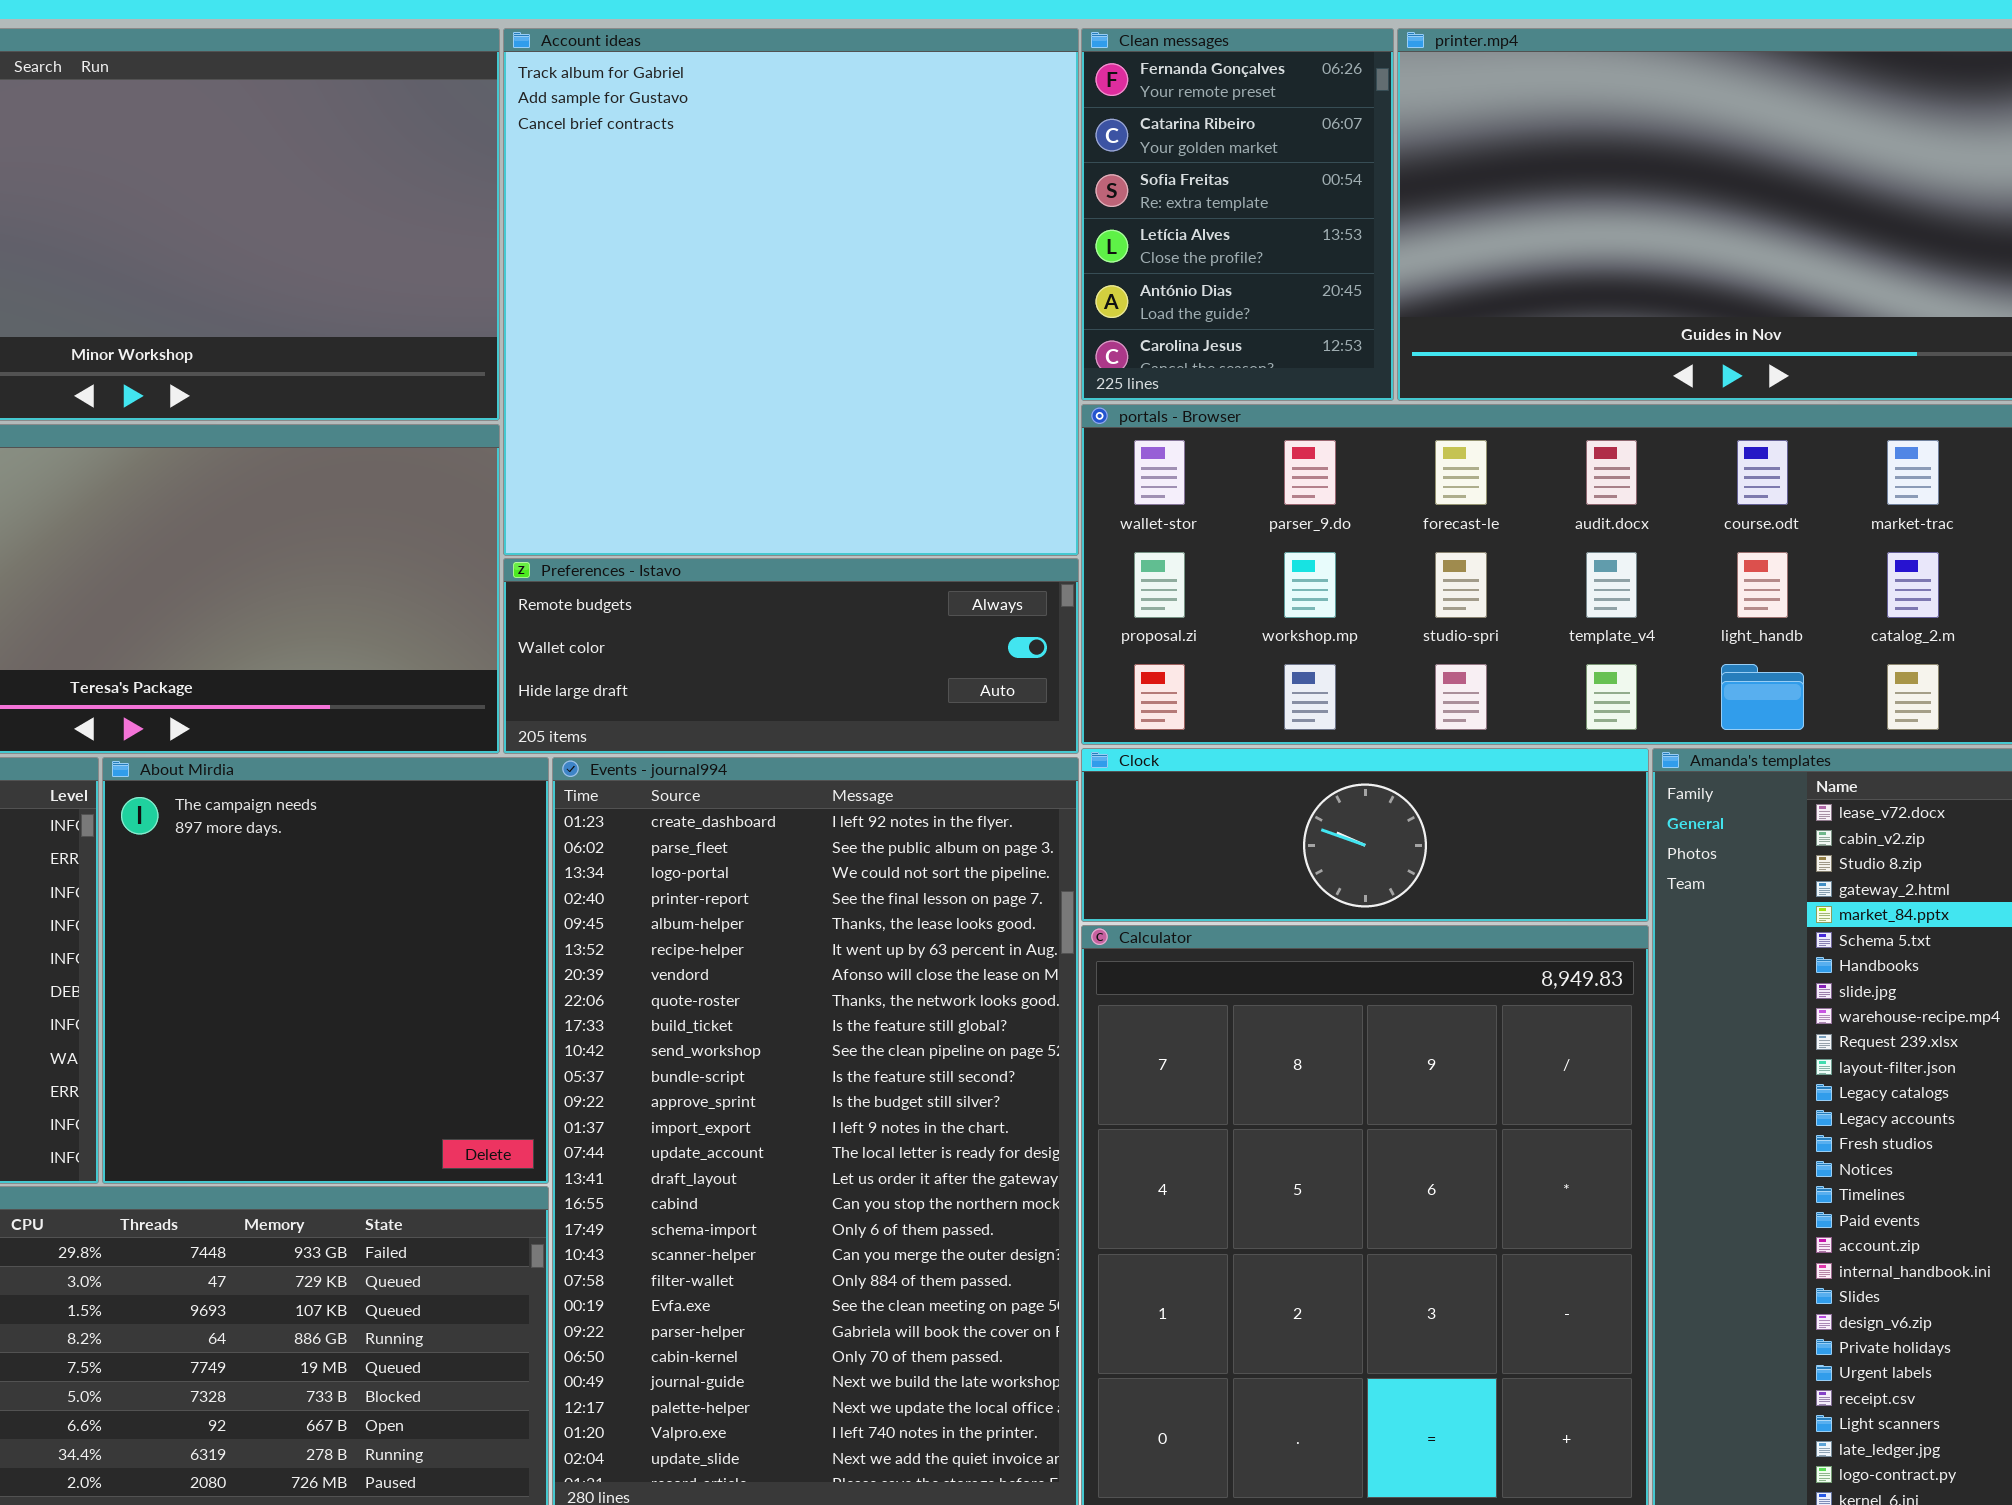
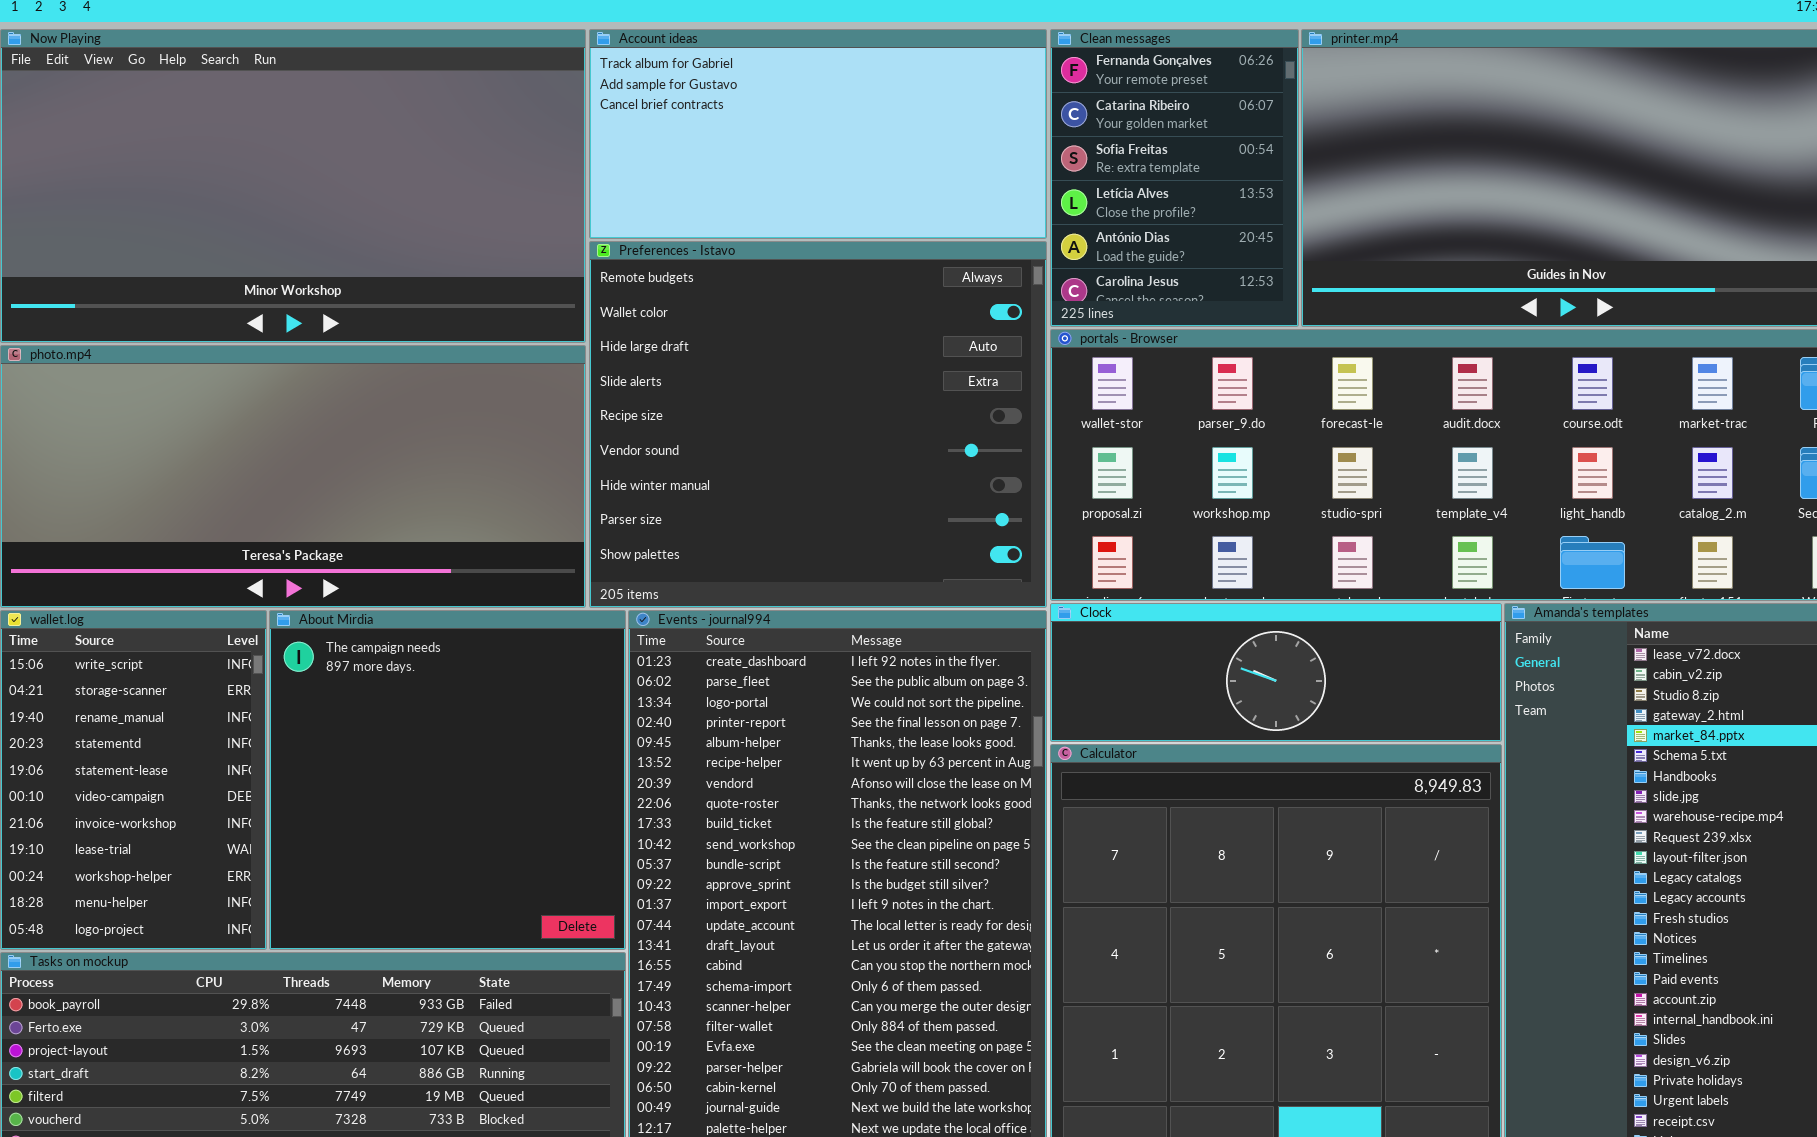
Account ideas: [503,28,1079,556] -> [589,29,1047,239], resized
Preferences - Istavo: [503,558,1079,754] -> [589,241,1047,608], resized

